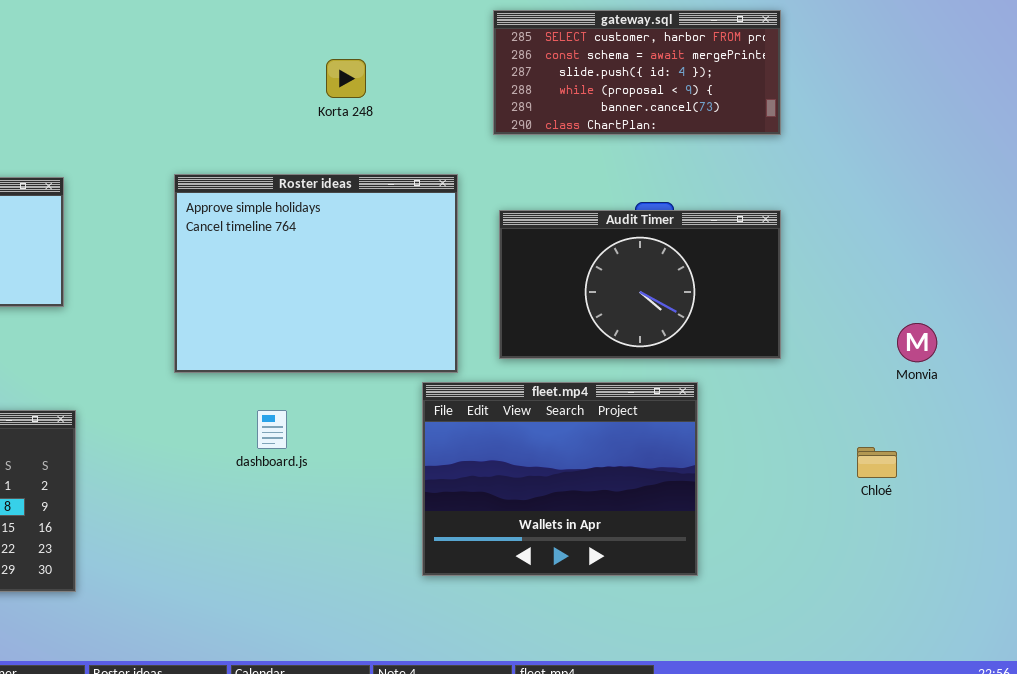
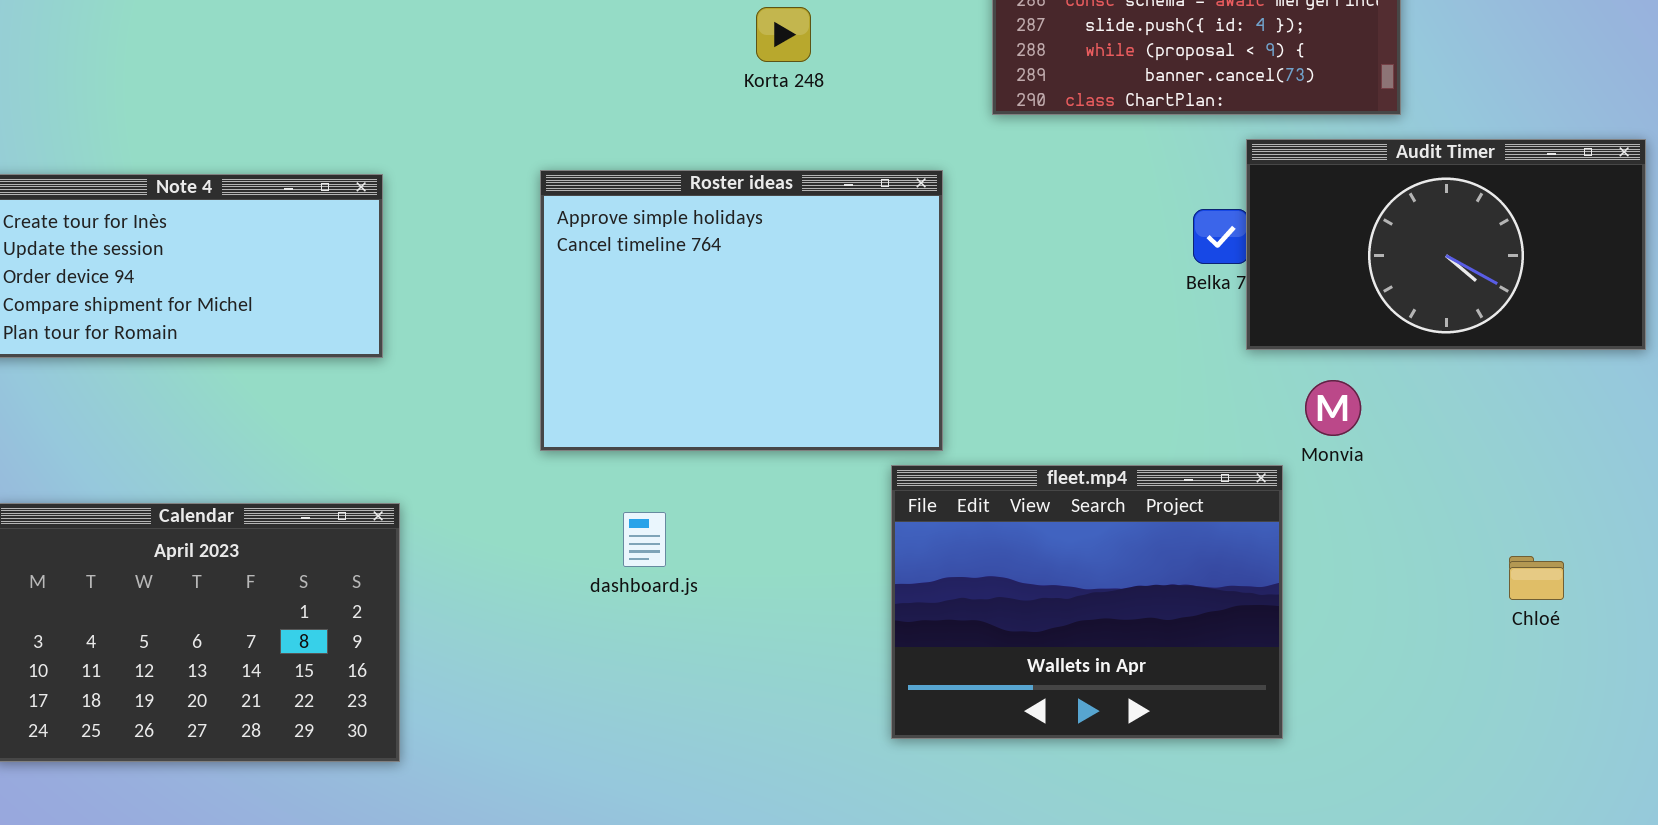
Audit Timer: [499,210,781,359] -> [1246,139,1646,350], moved
Monvia: [897,323,937,362] -> [1305,380,1361,436], moved
dashboard.js: [257,410,287,449] -> [623,512,666,567], moved

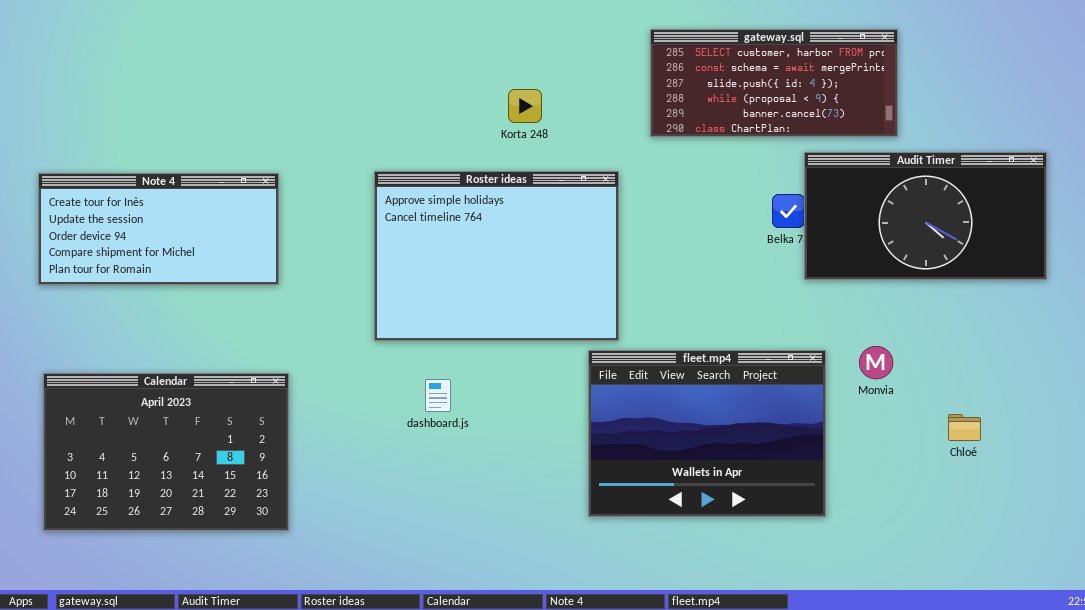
Korta 248: [756,7,811,62] -> [508,89,542,123], moved
Monvia: [1305,380,1361,436] -> [859,346,893,379], moved
Chloé: [1509,556,1564,600] -> [948,414,981,441], moved

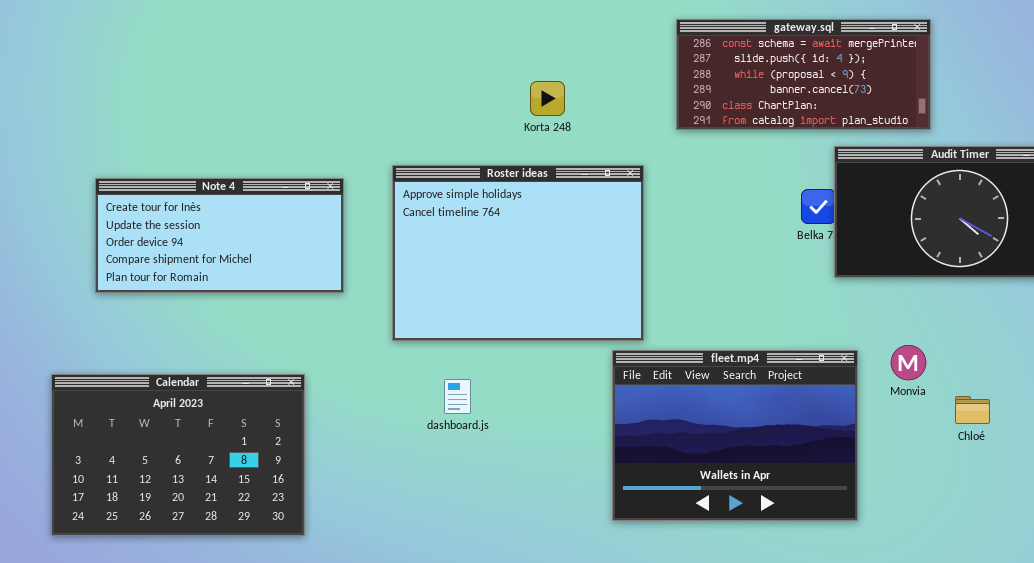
gateway.sql: [650,29,898,137] -> [676,19,931,130], scrolled down 1 row
Note 4: [38,173,279,285] -> [95,178,344,293], moved
Chloé: [948,414,981,441] -> [955,396,990,424], moved

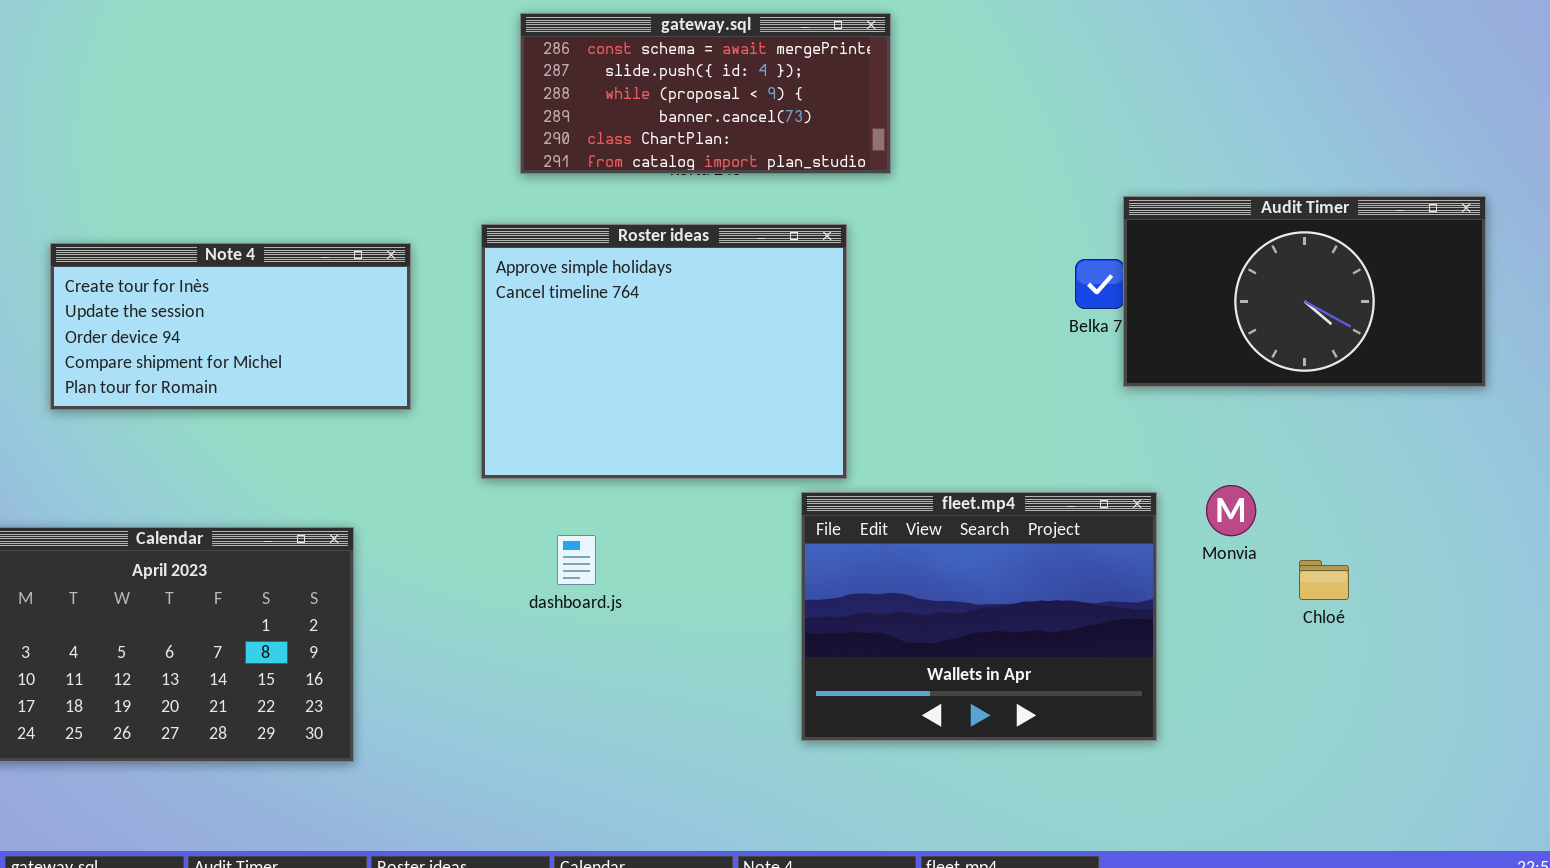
gateway.sql: [676,19,931,130] -> [520,13,891,174], moved

